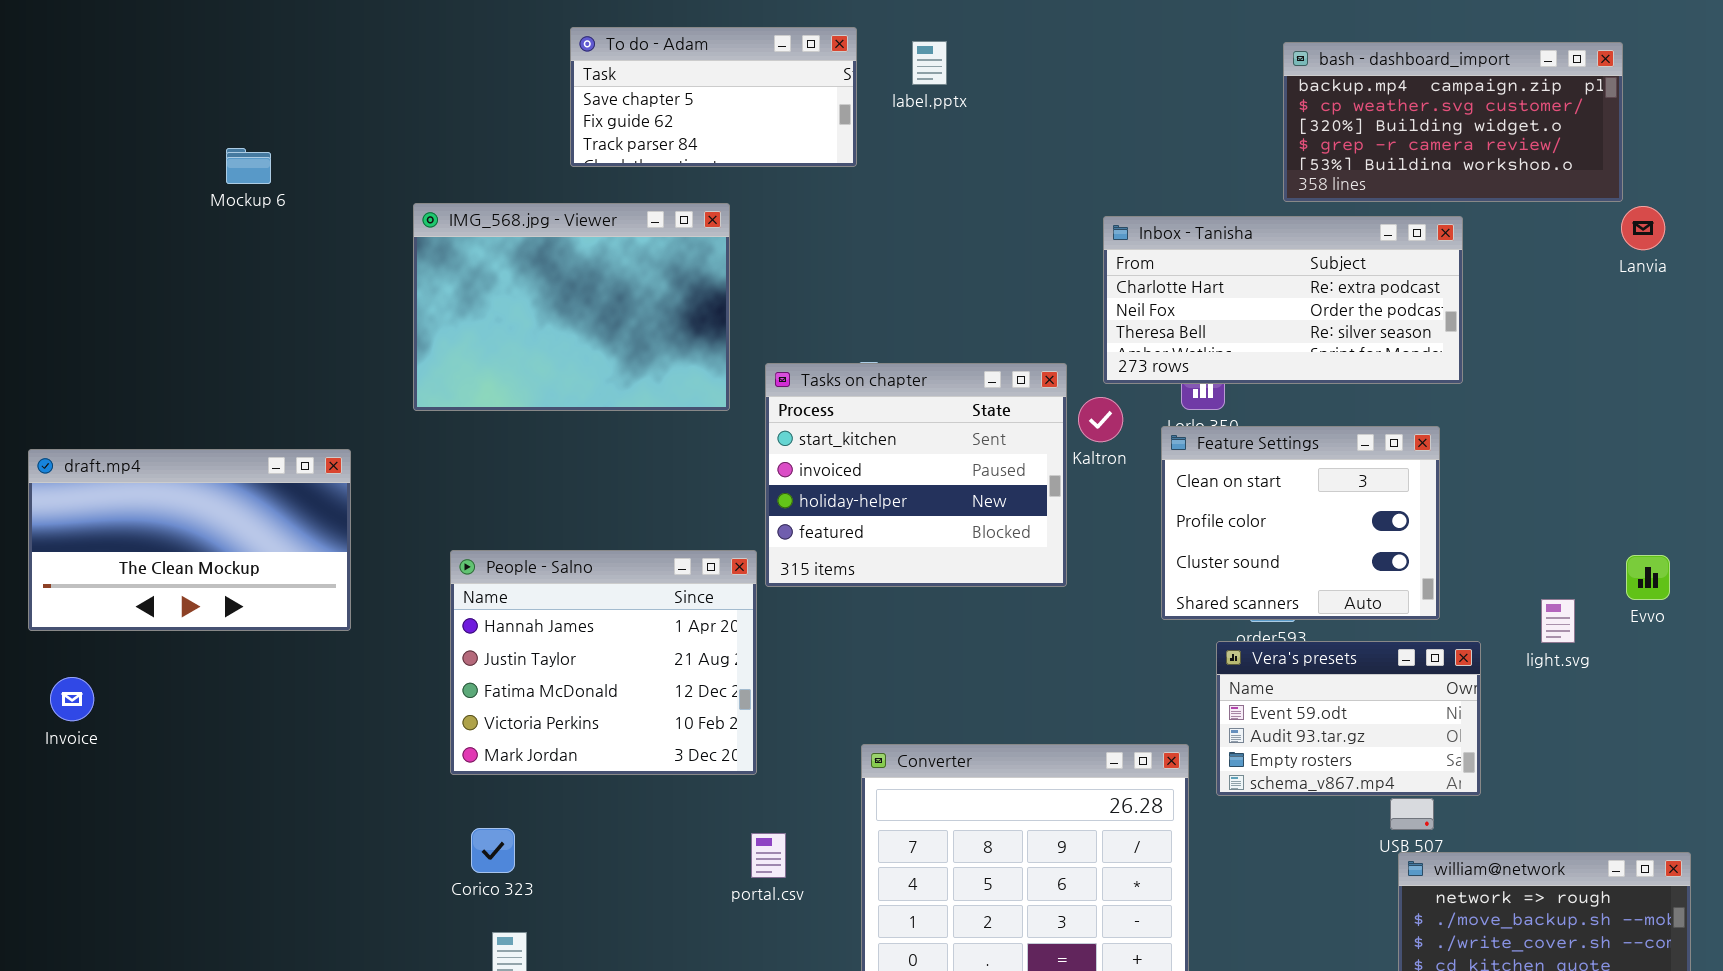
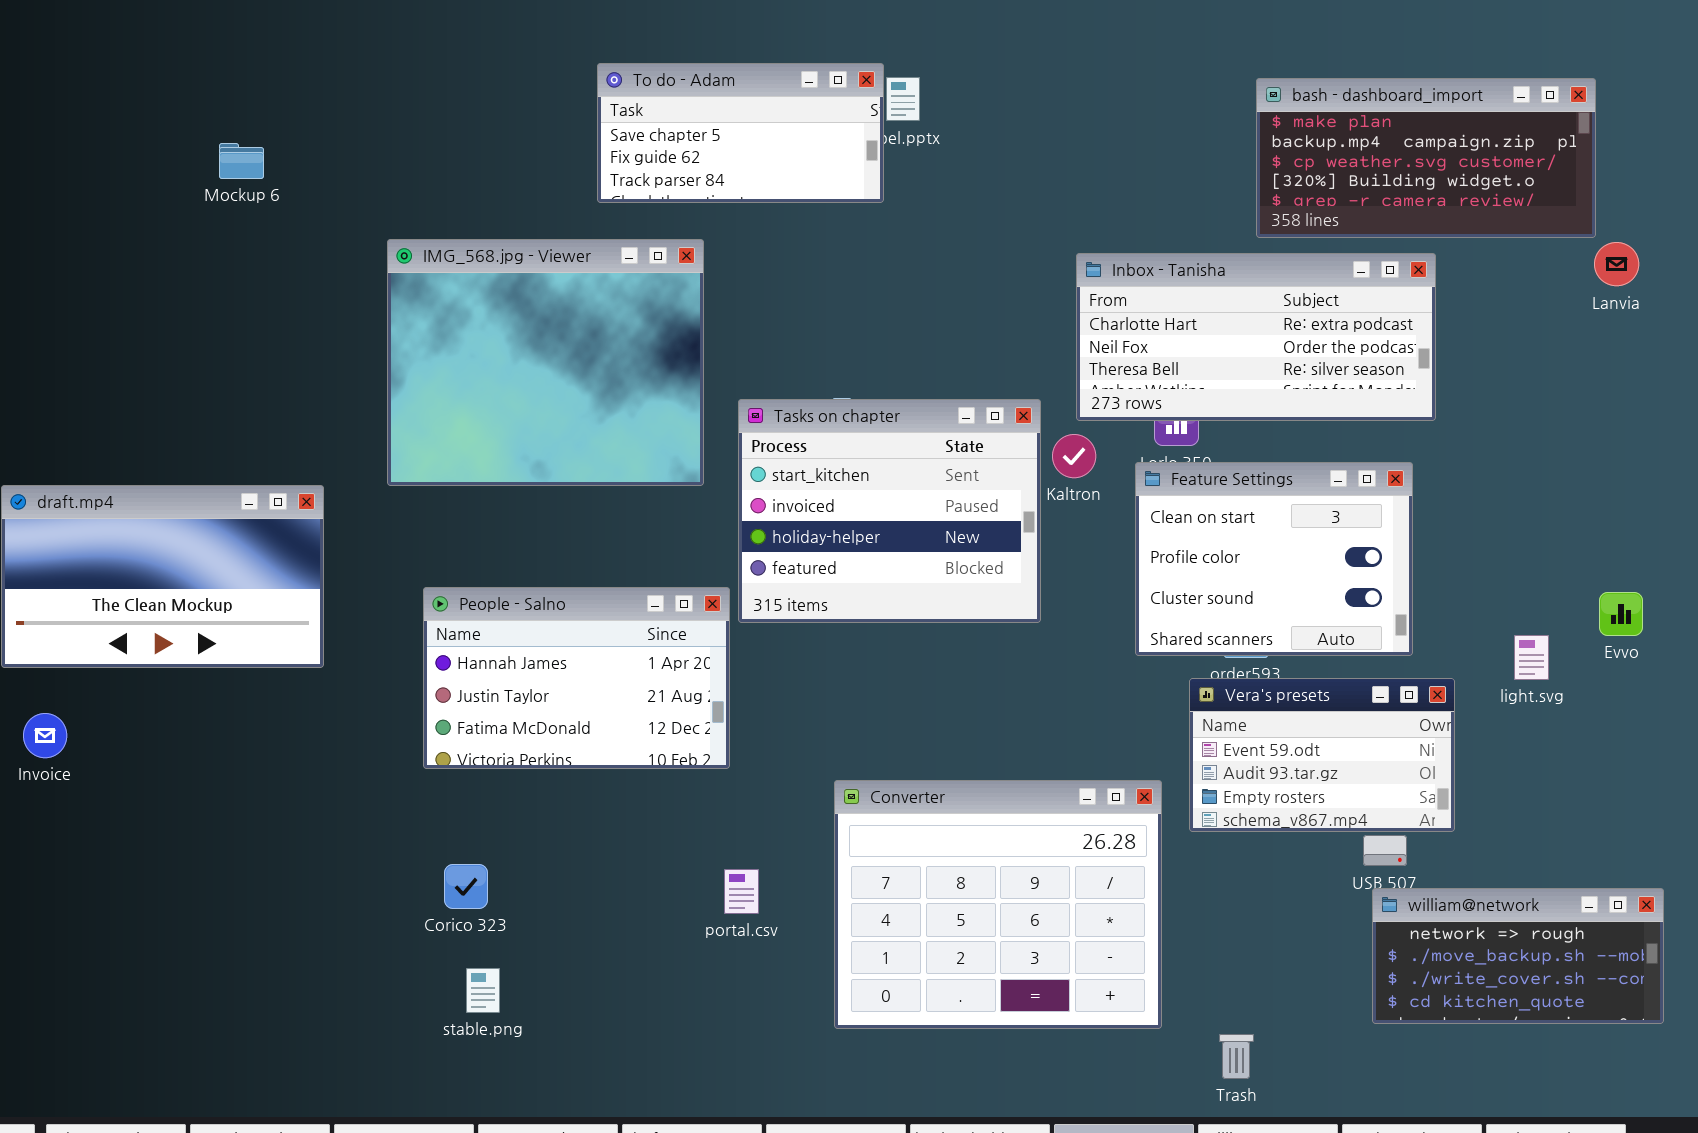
To do - Adam: [570,27,857,167] -> [597,63,884,203], moved
bash - dashboard_import: [1283,42,1623,202] -> [1256,78,1596,238], scrolled up 1 row
Mockup 6: [226,148,271,184] -> [219,143,264,179], moved
IMG_568.jpg - Viewer: [413,203,730,411] -> [387,239,704,486], resized
People - Salno: [450,550,757,775] -> [423,587,730,769], resized

